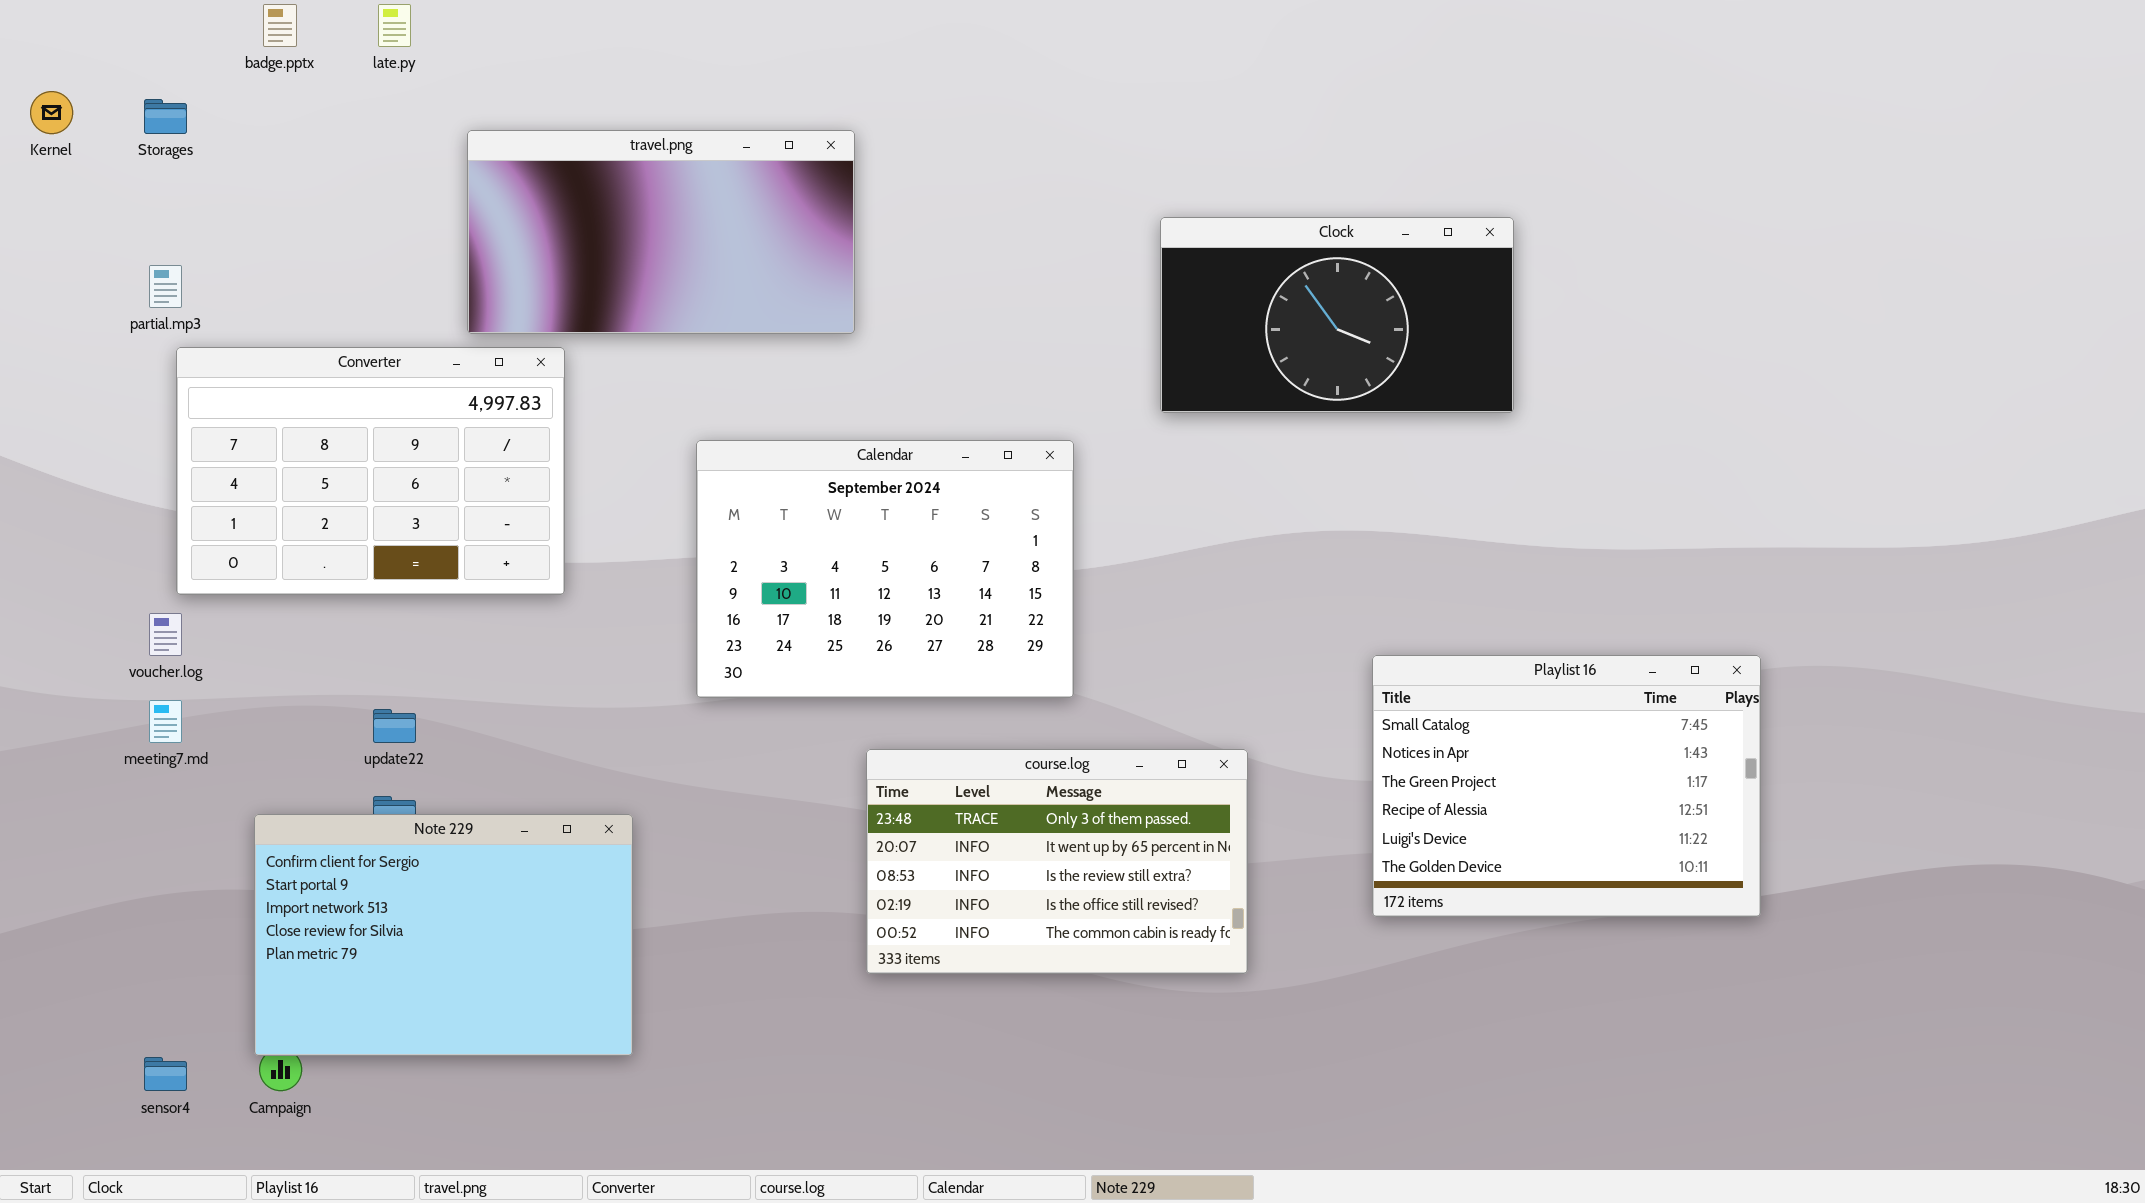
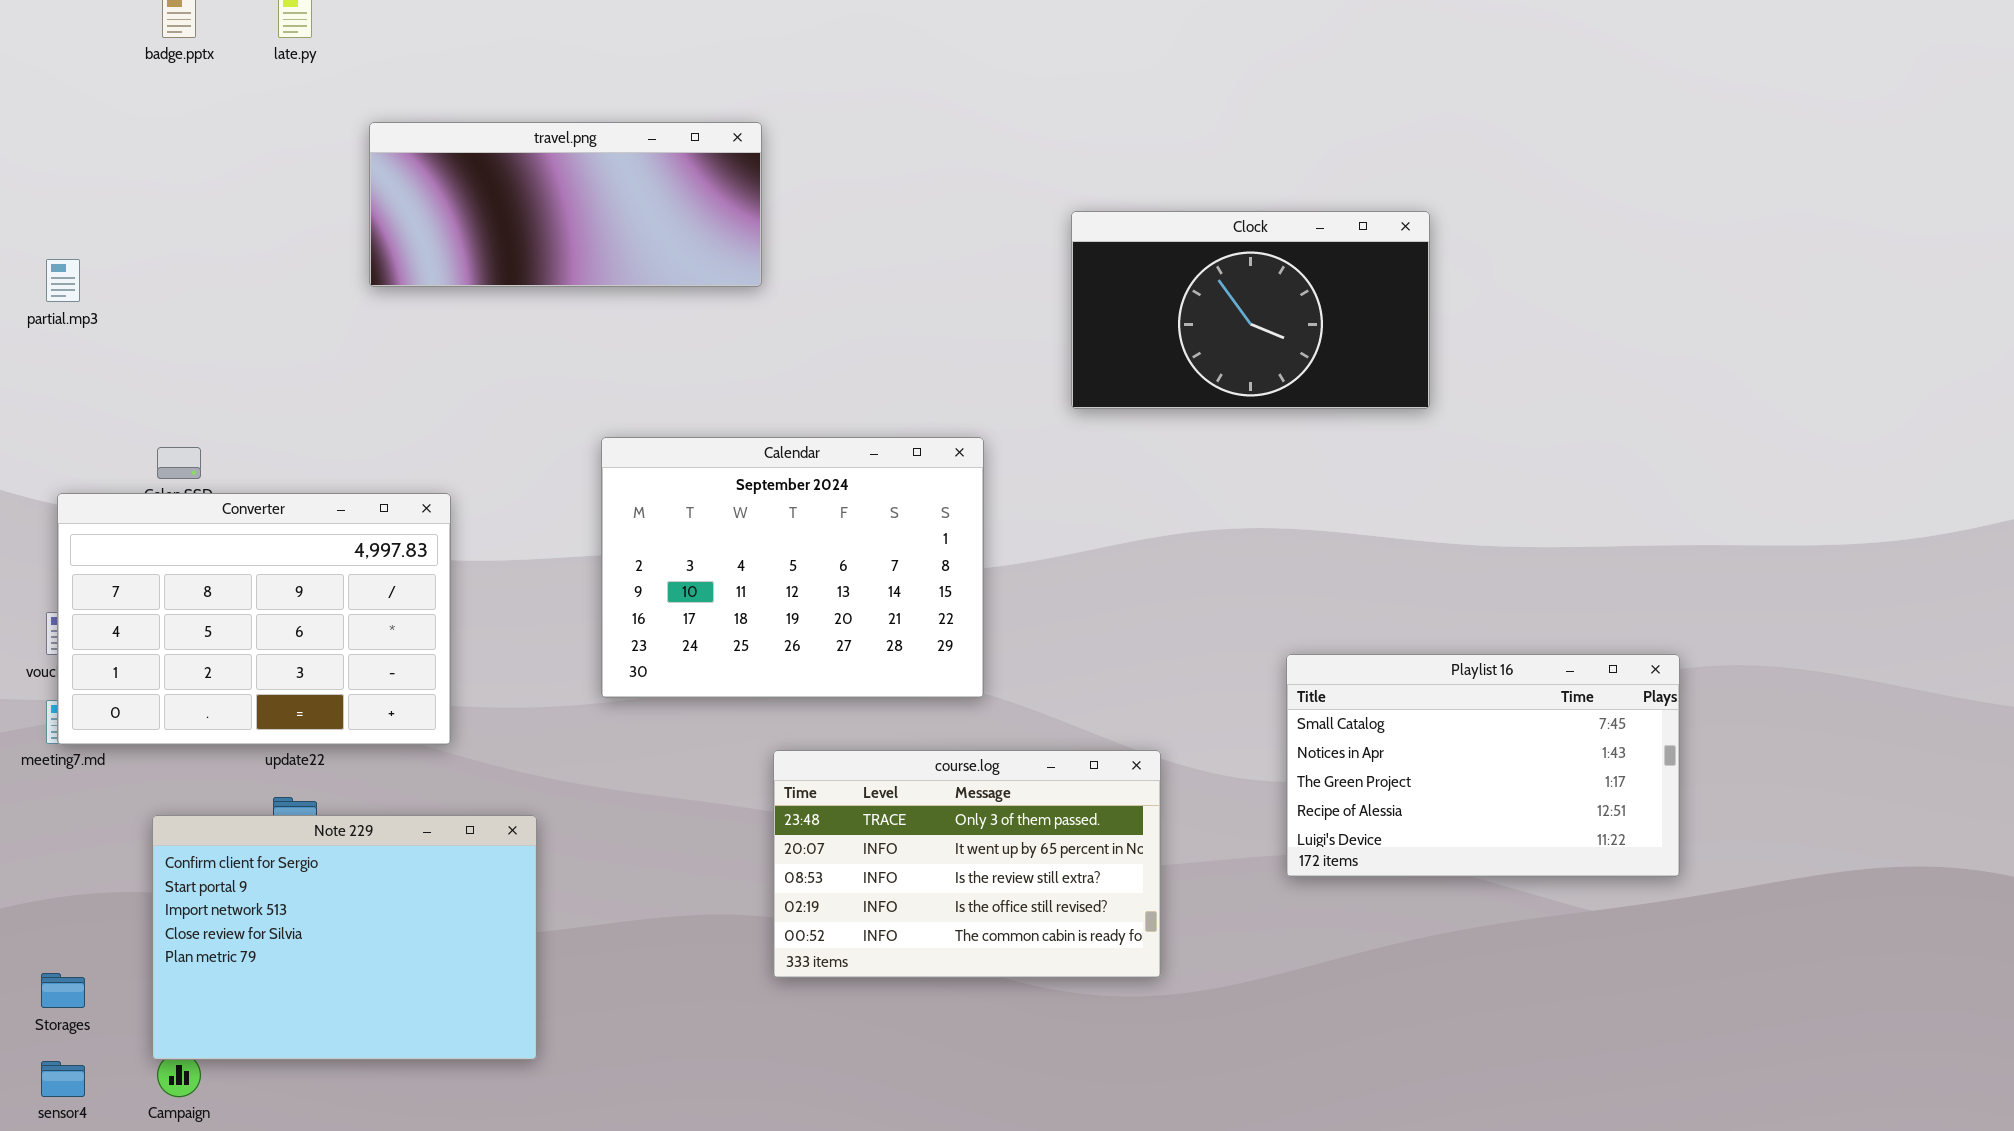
Storages: [144,99,187,134] -> [41,973,85,1008], moved
travel.png: [467,130,855,334] -> [369,122,762,287], resized
Converter: [176,347,565,595] -> [57,493,451,745], moved
Playlist 16: [1372,655,1761,917] -> [1286,654,1680,877], resized

